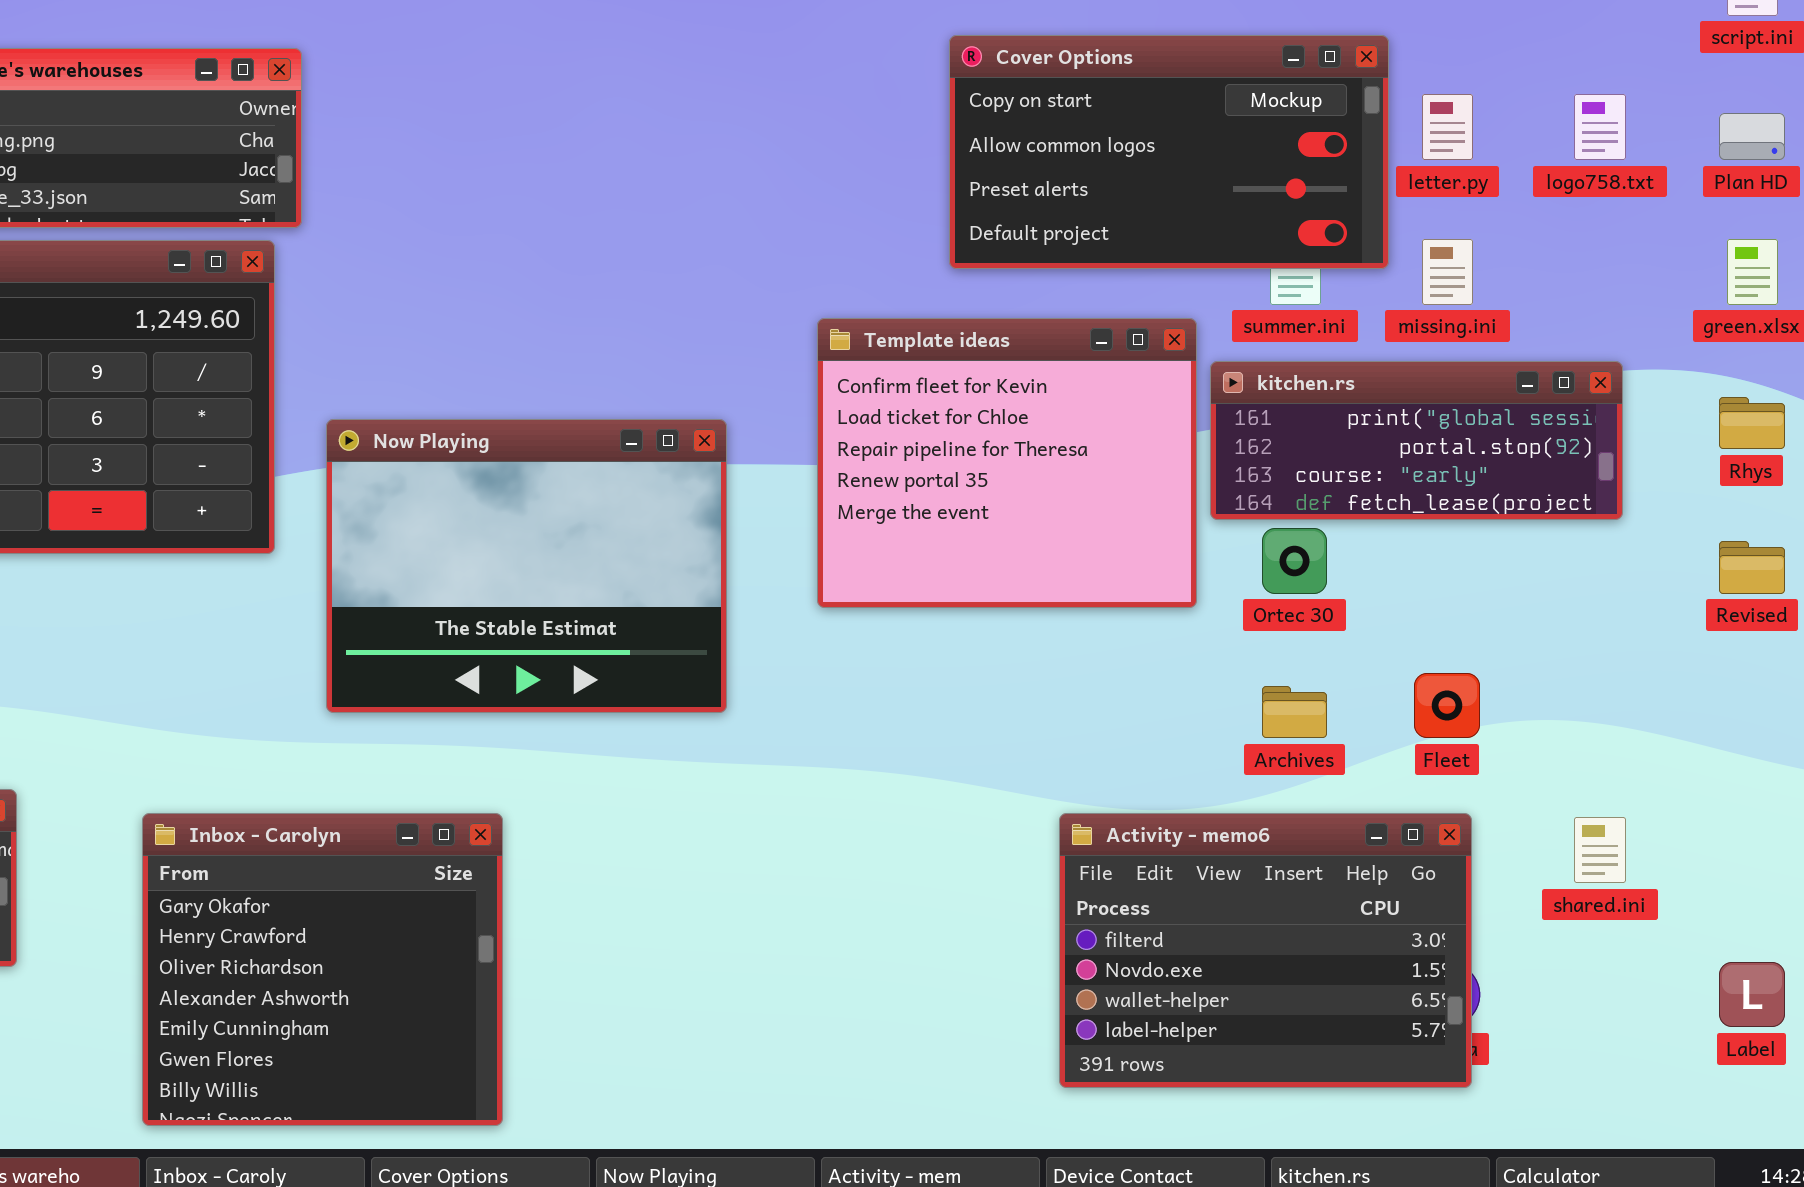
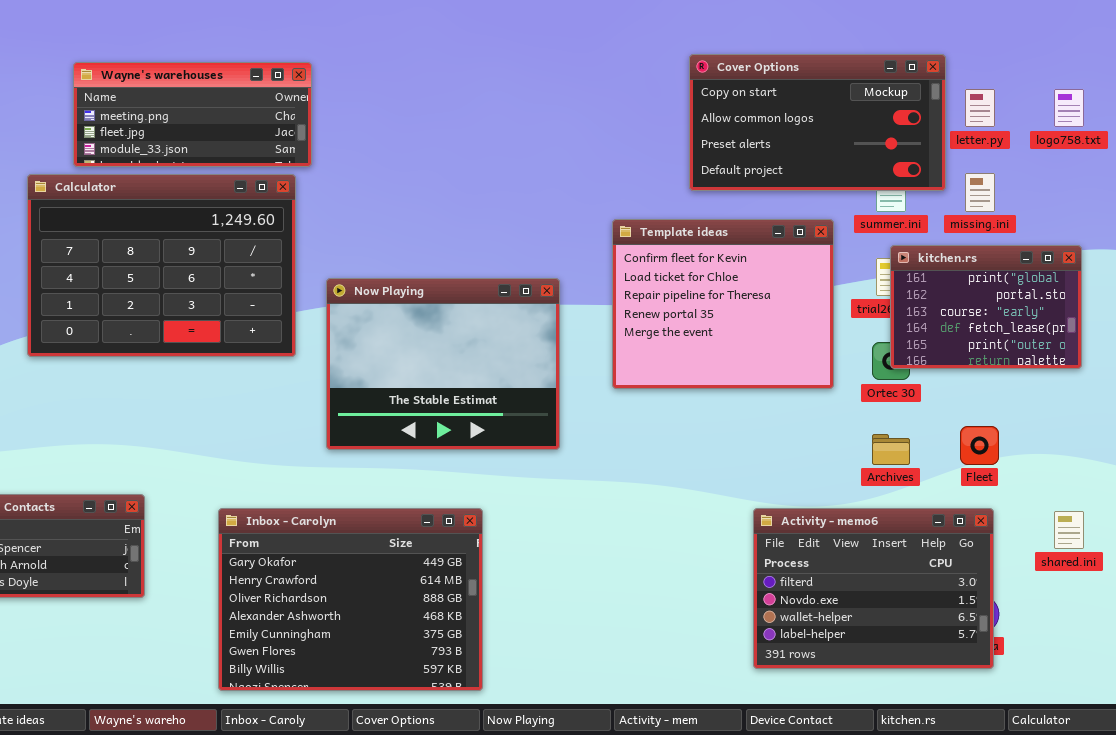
kitchen.rs: [1210,361,1623,520] -> [890,245,1082,369], resized
Inbox - Carolyn: [142,813,503,1126] -> [218,508,483,691], resized

